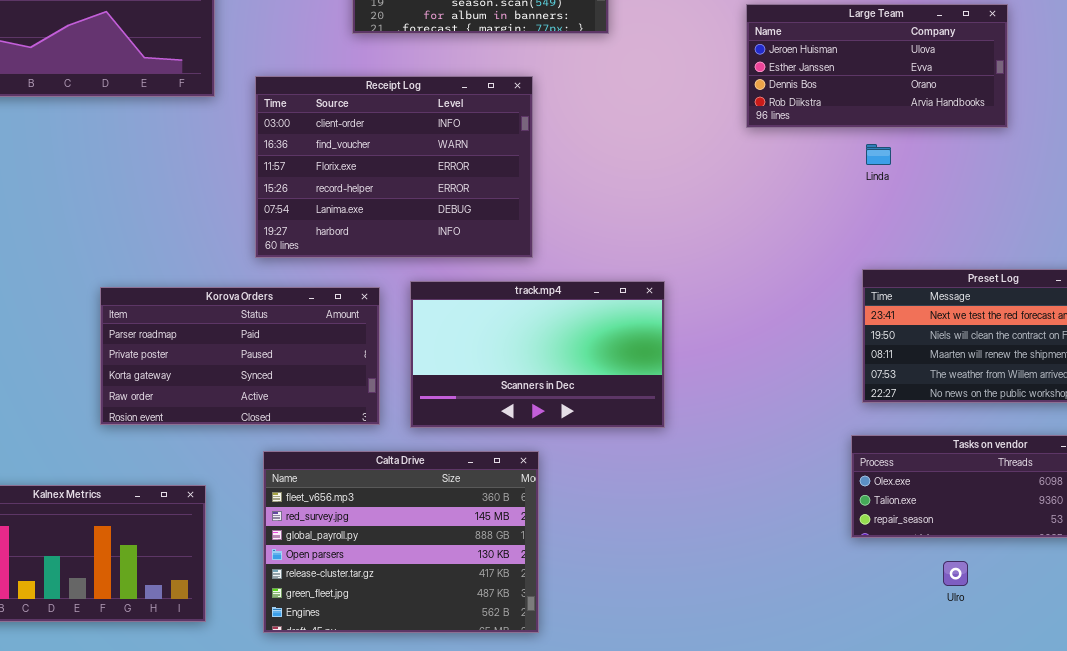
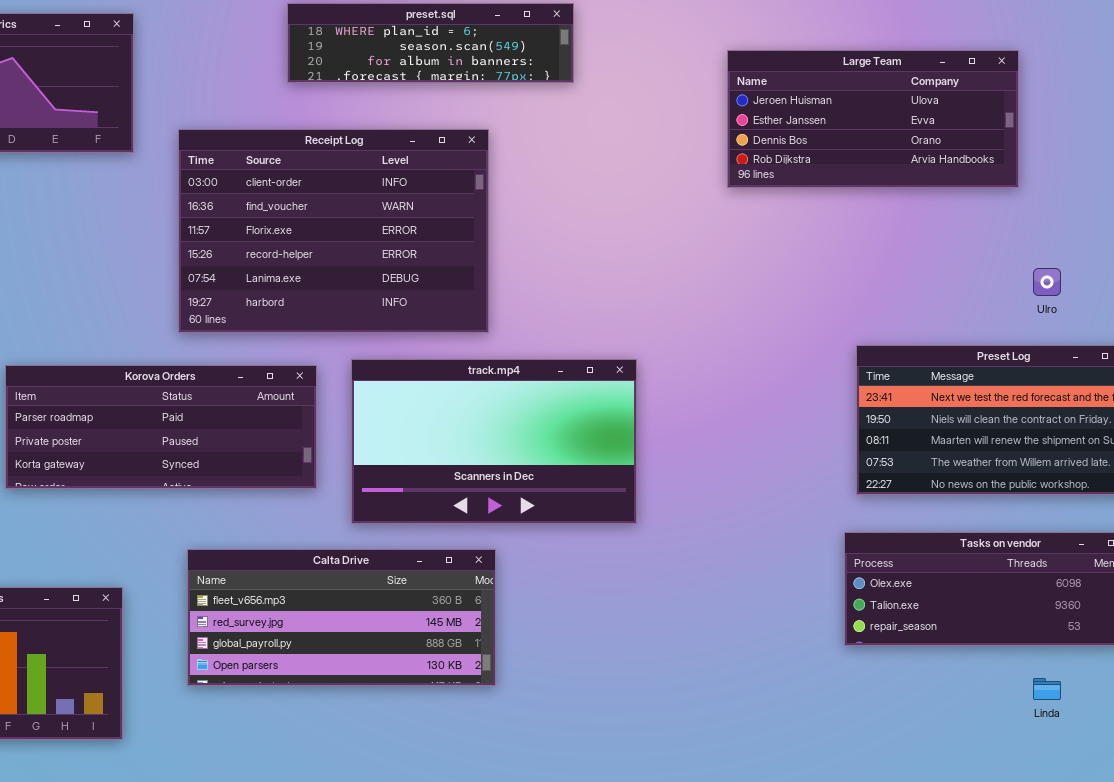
Linda: [866,144,891,165] -> [1033,678,1061,700], moved
Korova Orders: [100,287,380,425] -> [5,365,317,489], resized
Calta Drive: [263,451,539,633] -> [187,549,496,686], resized
Ulro: [943,561,968,586] -> [1033,268,1061,296], moved

